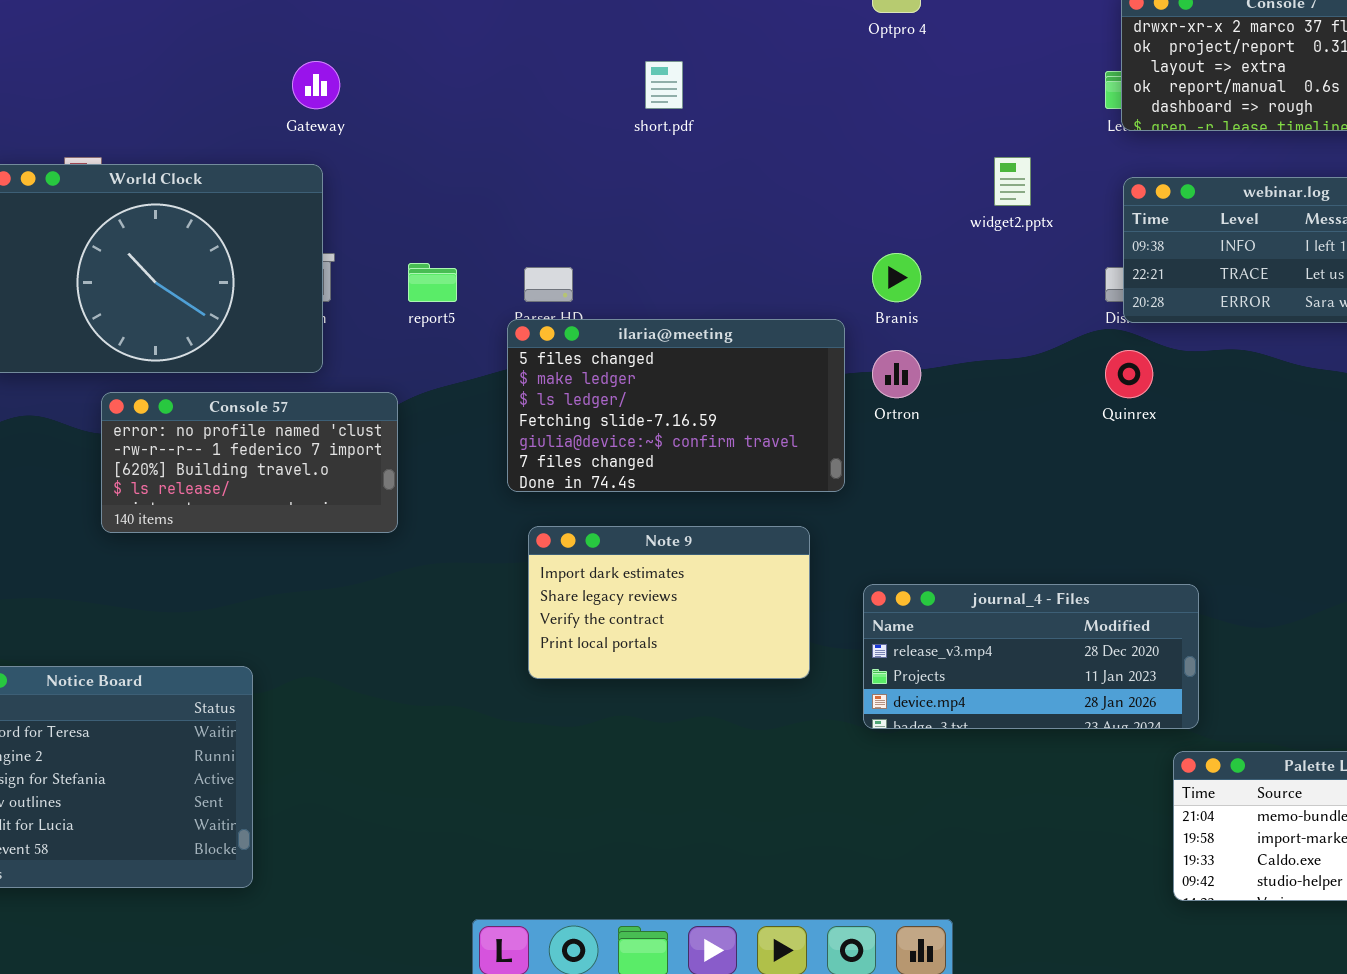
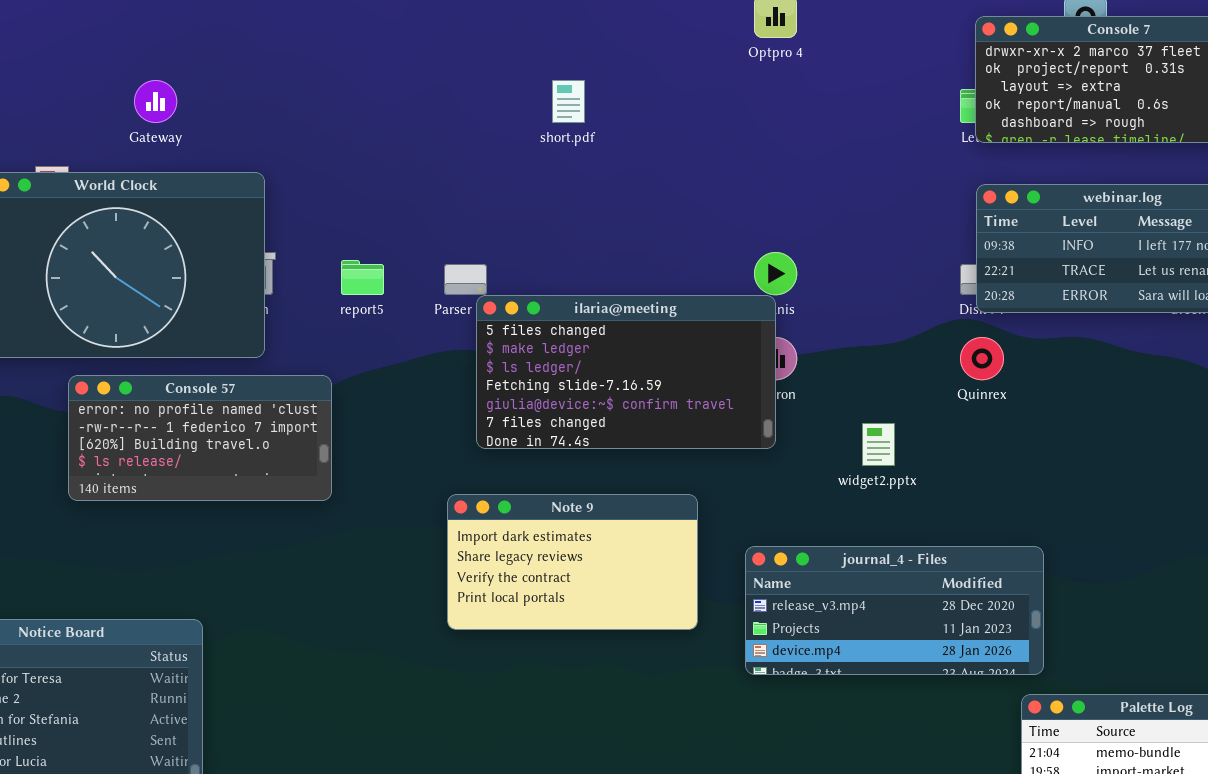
Gateway: [292,61,340,109] -> [134,80,177,123], moved
widget2.pptx: [994,157,1031,206] -> [862,423,895,466], moved
ilaria@meeting: [507,319,845,492] -> [476,295,776,449], moved

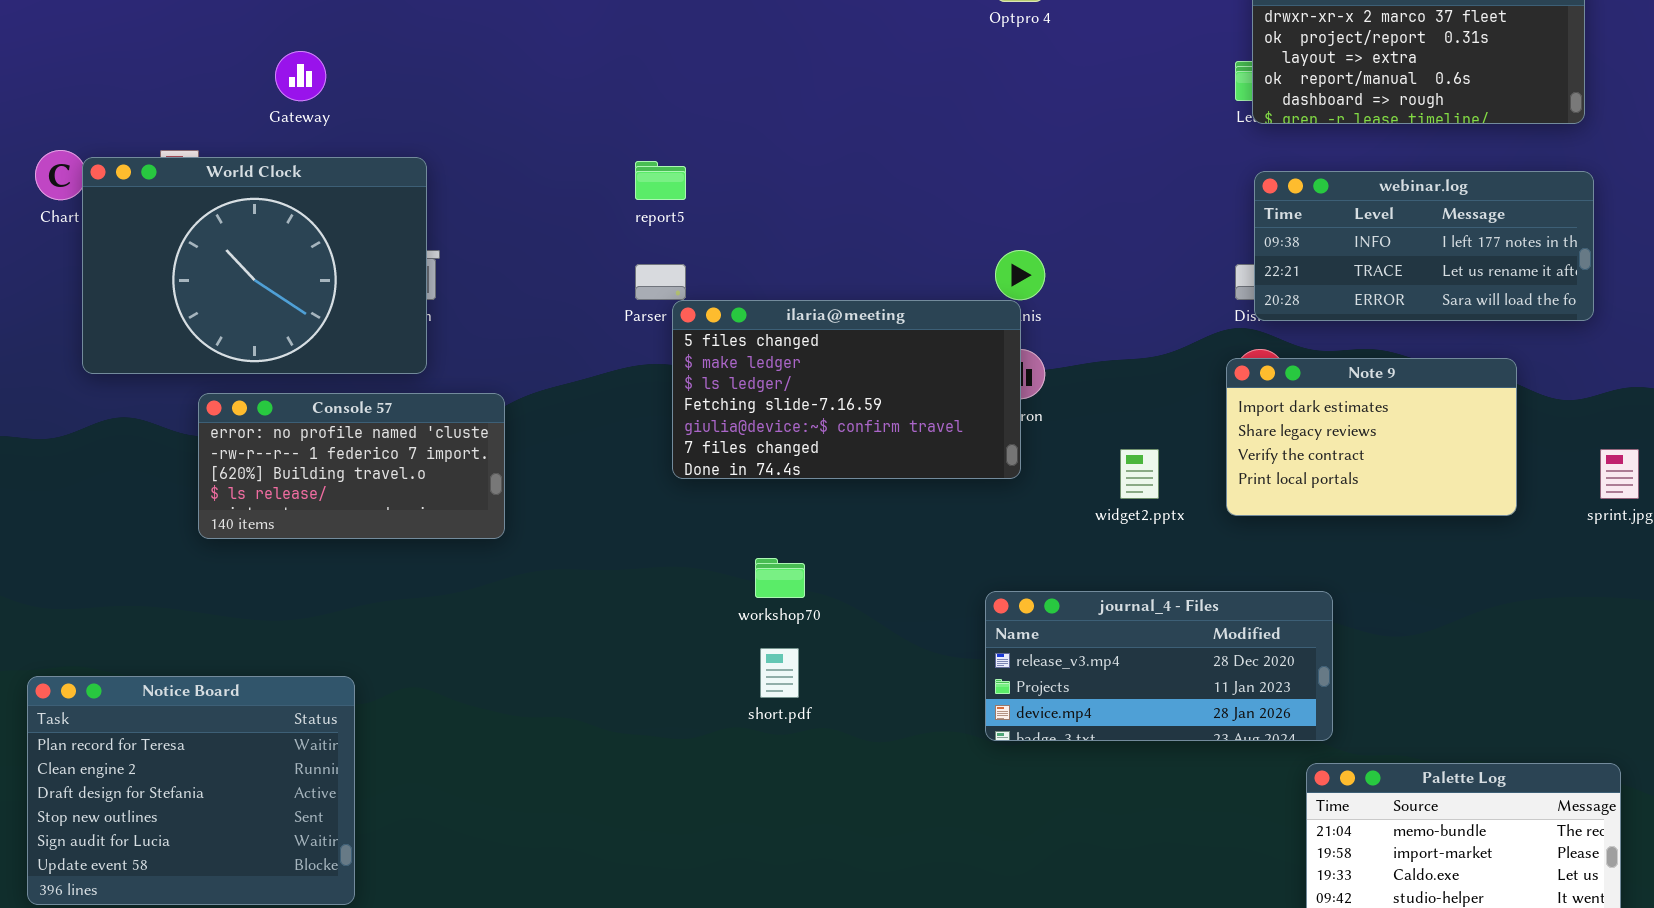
short.pdf: [552,80,585,123] -> [760,648,799,698], moved
report5: [341,260,384,295] -> [635,161,686,200], moved
Note 9: [447,494,698,630] -> [1226,358,1517,516], moved

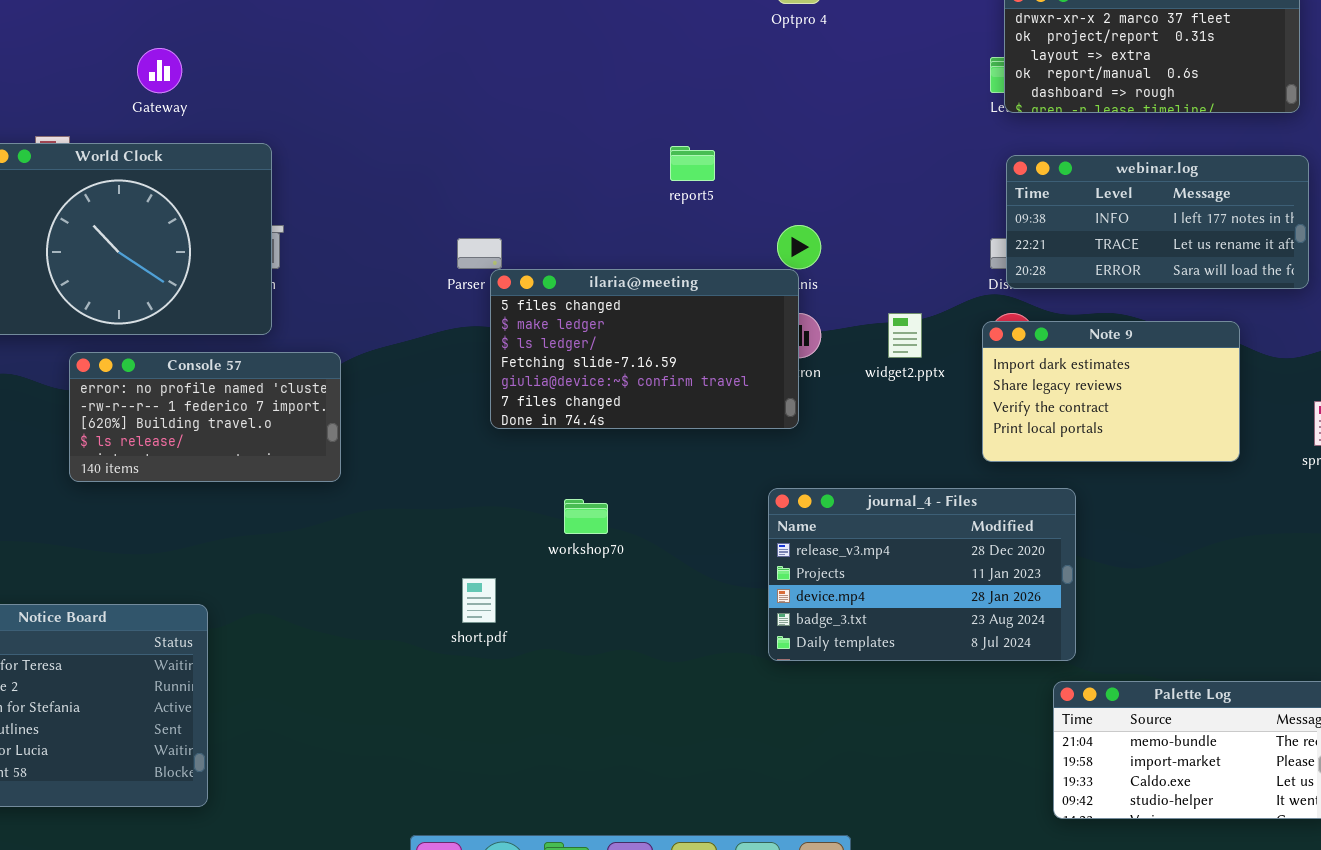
report5: [635,161,686,200] -> [670,146,715,181], moved
widget2.pptx: [1120,449,1159,499] -> [888,313,922,358], moved
journal_4 - Files: [985,591,1333,741] -> [768,488,1076,661], resized
short.pdf: [760,648,799,698] -> [462,578,496,623], moved

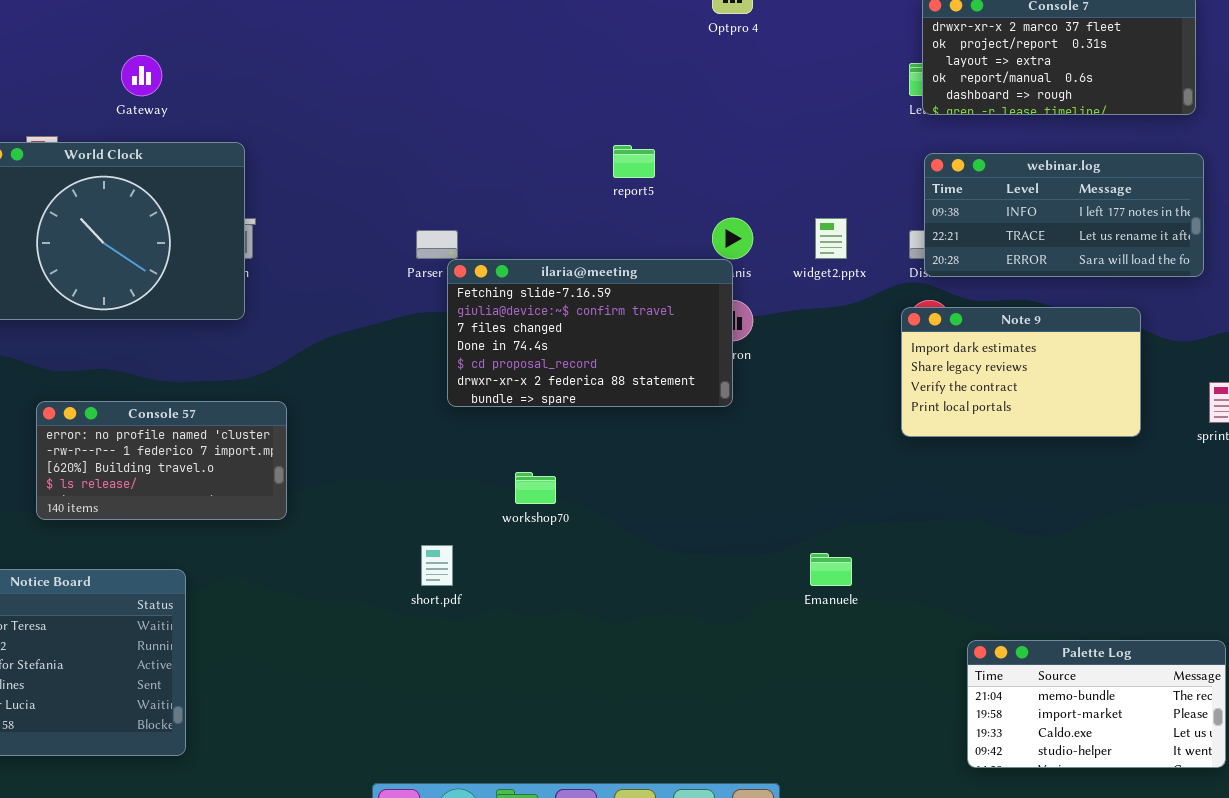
ilaria@meeting: [490,269,799,429] -> [447,259,733,407], scrolled down 3 rows
widget2.pptx: [888,313,922,358] -> [815,218,847,259], moved
Console 57: [69,352,341,482] -> [36,401,287,520], moved
journal_4 - Files: [768,488,1076,661] -> none, closed

